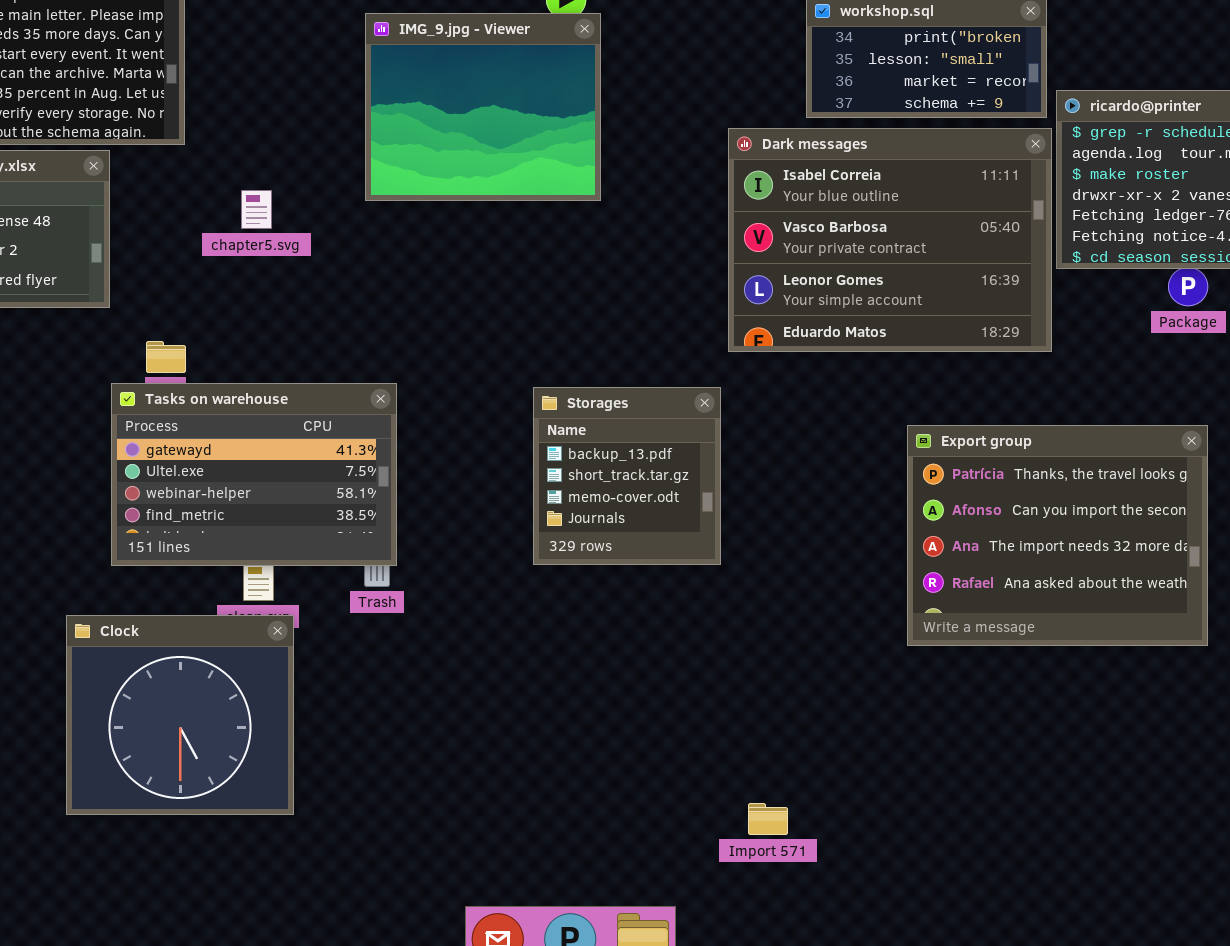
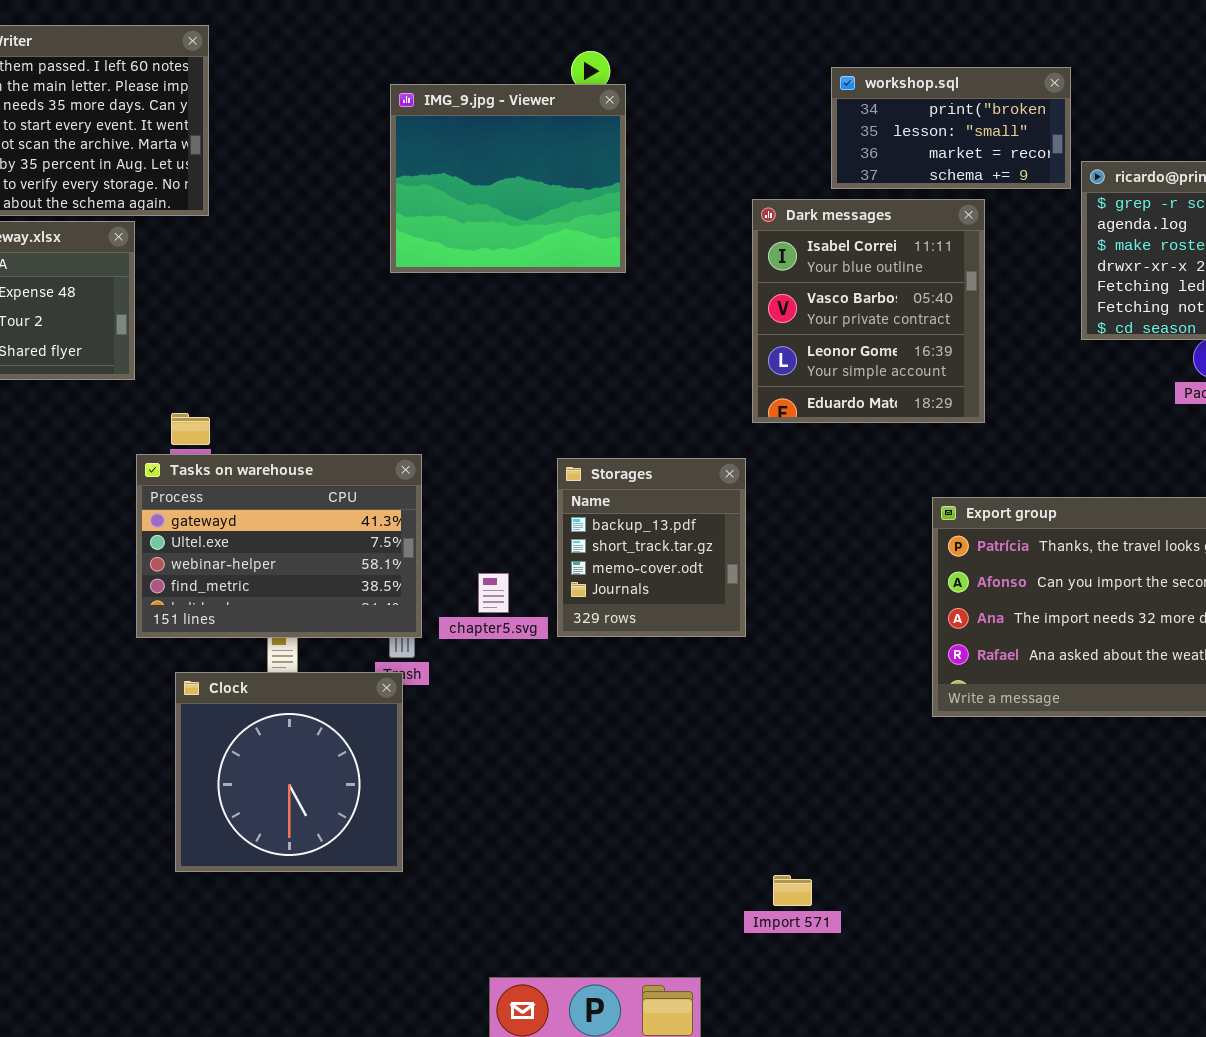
Dark messages: [728,128,1052,352] -> [752,199,985,423], resized
chapter5.svg: [241,190,272,229] -> [478,573,509,613], moved
Clock: [66,615,294,815] -> [175,672,403,872], moved

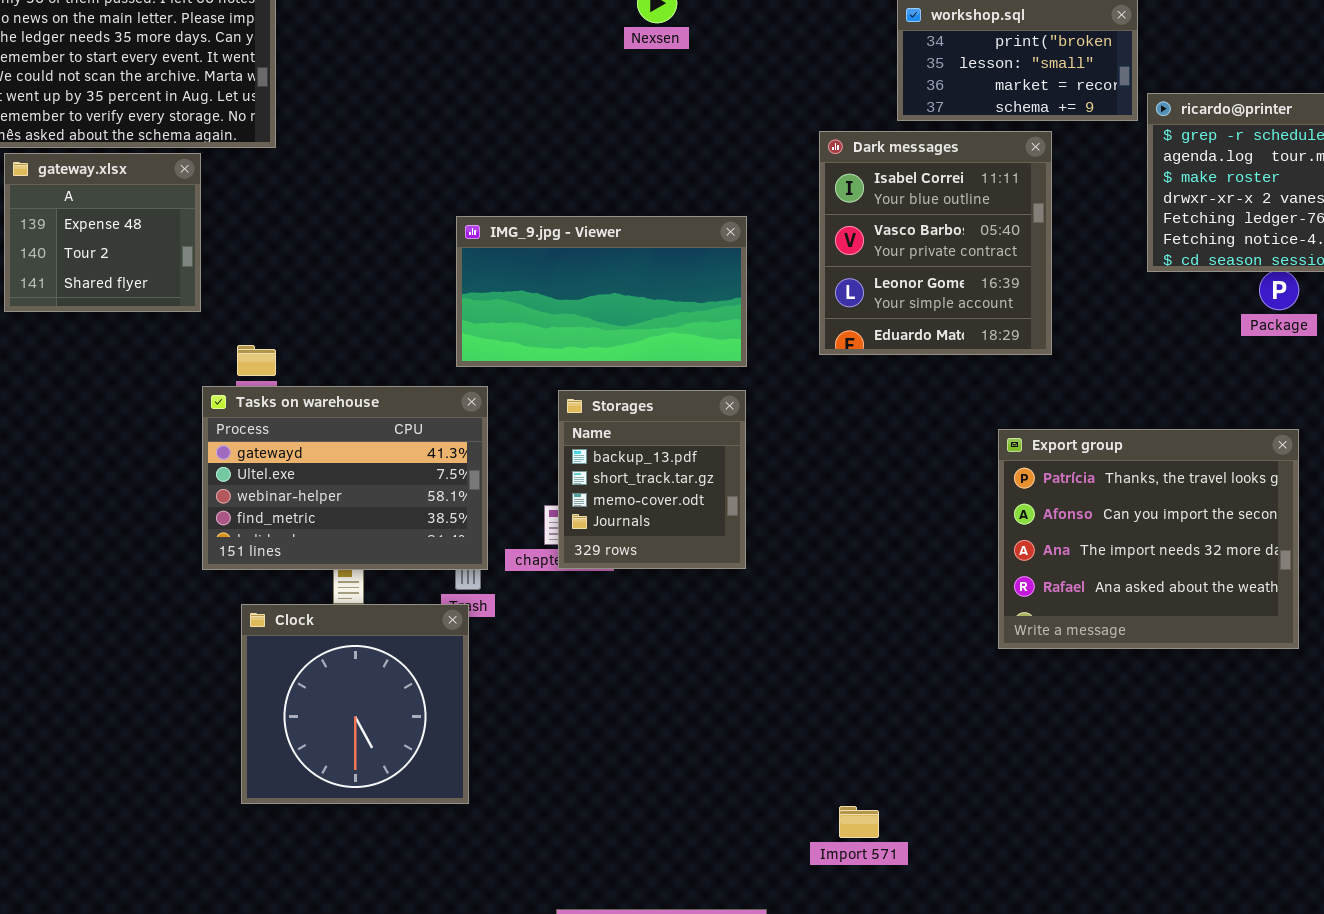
IMG_9.jpg - Viewer: [390,84,626,273] -> [456,216,747,367], moved, resized
Storages: [557,458,746,637] -> [558,390,746,569], moved

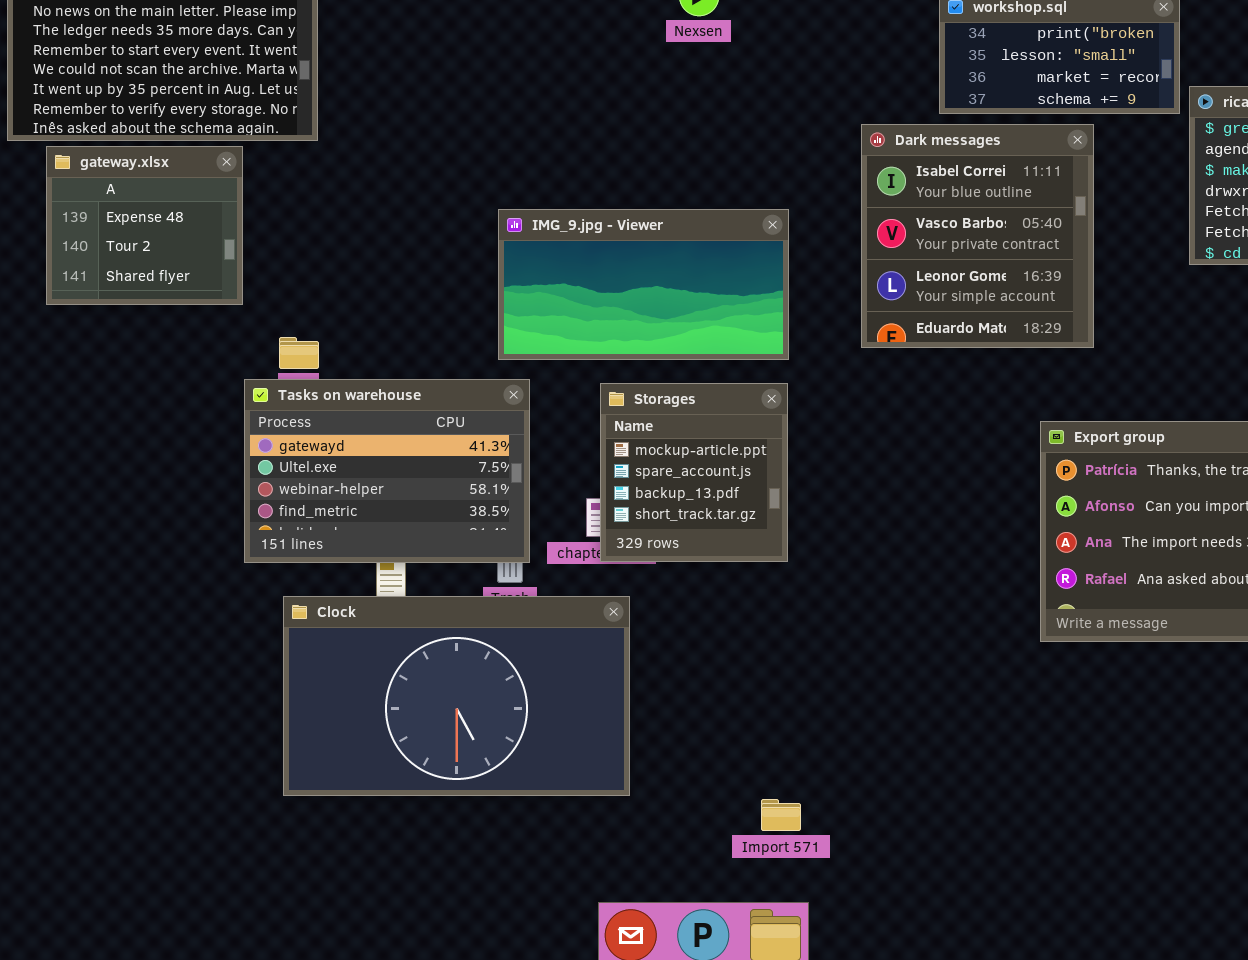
Storages: [558,390,746,569] -> [600,383,788,562], scrolled up 2 rows
Clock: [241,604,469,804] -> [283,596,630,796], resized
Import 571: [839,806,879,838] -> [761,799,801,831], moved

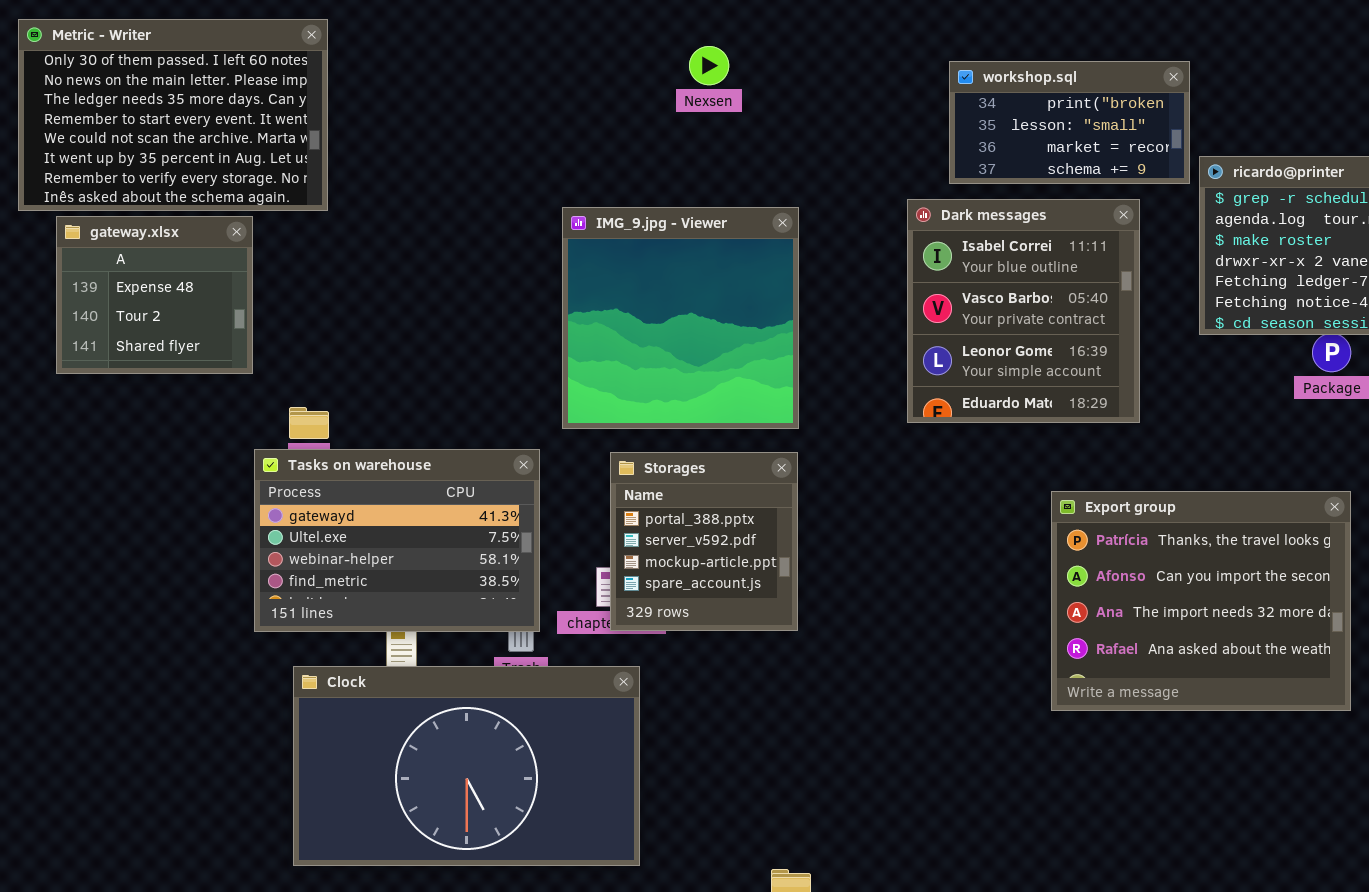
Dark messages: [861,124,1094,348] -> [907,199,1140,423], moved
IMG_9.jpg - Viewer: [498,209,789,360] -> [562,207,799,429], resized
Storages: [600,383,788,562] -> [610,452,798,631], scrolled up 2 rows

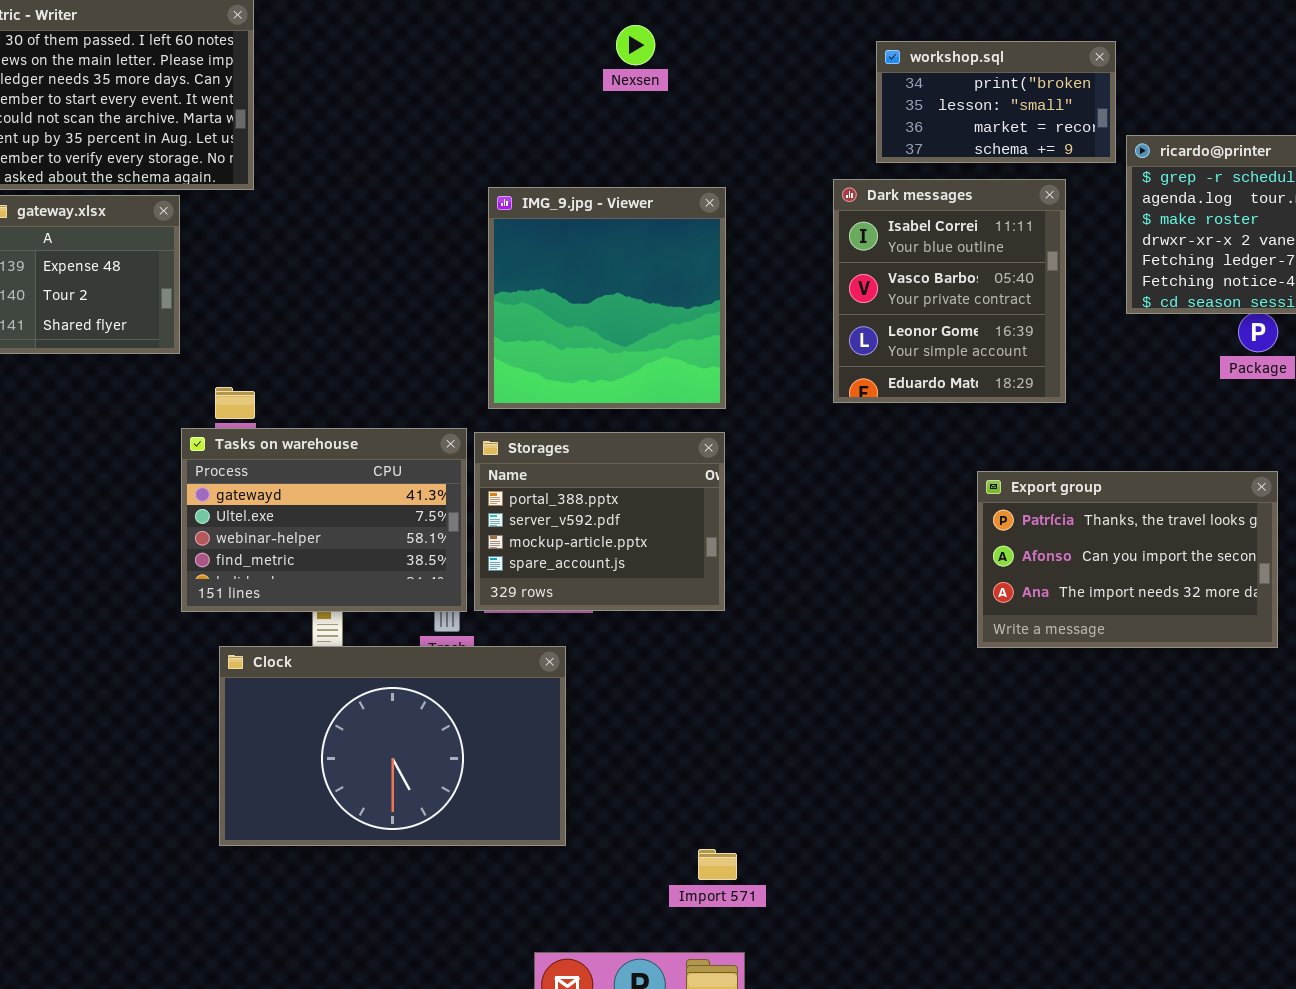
Storages: [610,452,798,631] -> [474,432,725,611], resized
Export group: [1051,491,1351,711] -> [977,471,1278,648], resized

